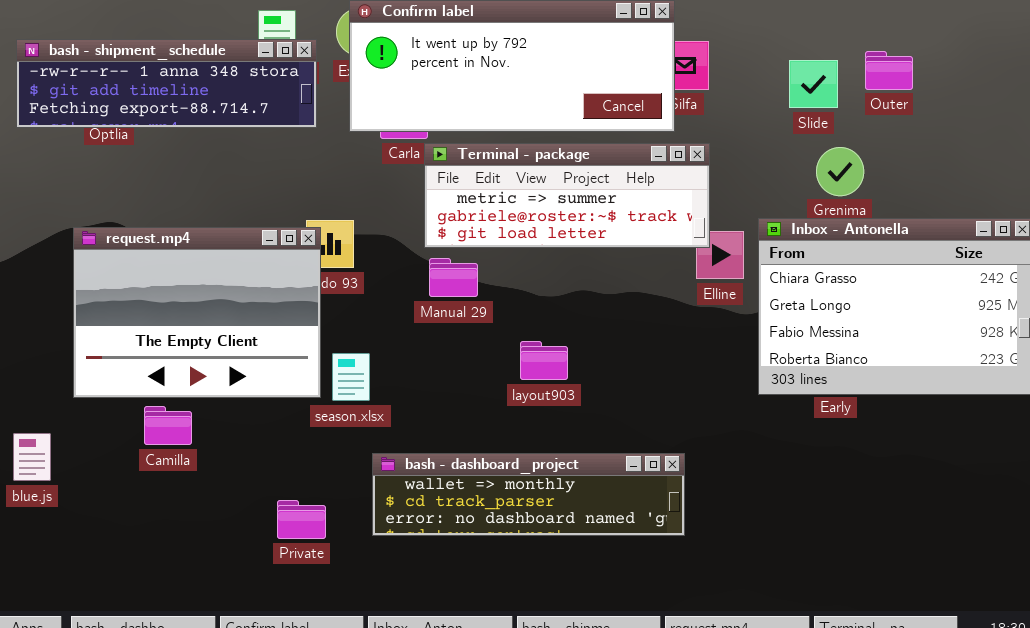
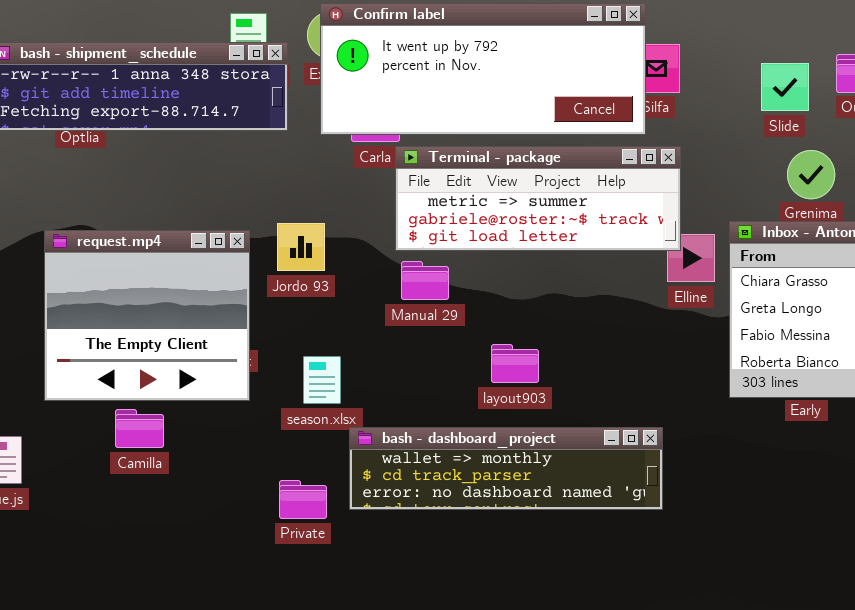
request.mp4: [73,227,321,398] -> [44,230,250,401], resized
bash - dashboard_project: [372,453,685,536] -> [349,427,663,510], moved
Private: [277,500,326,539] -> [279,480,327,519], moved

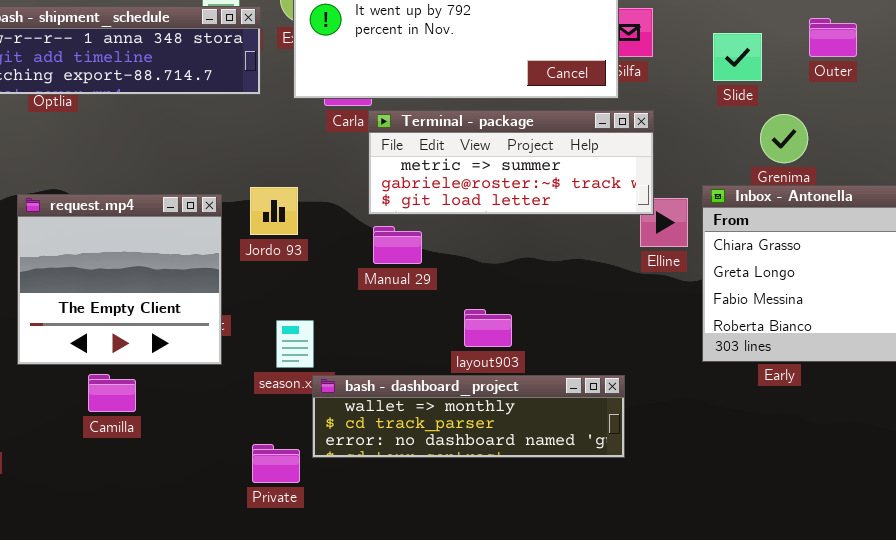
Slide: [761,63,809,111] -> [713,33,762,81], moved
bash - dashboard_project: [349,427,663,510] -> [312,375,625,458], moved

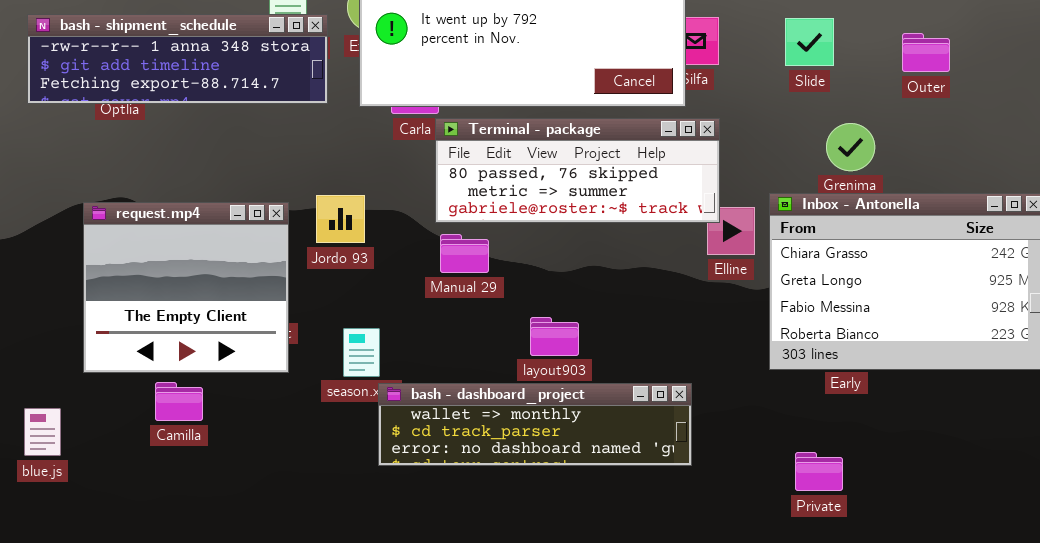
Outer: [809,18,857,57] -> [902,33,950,72], moved
Slide: [713,33,762,81] -> [785,18,834,66], moved
Terminal - package: [368,110,654,215] -> [435,118,720,223], scrolled up 1 row
Private: [252,444,300,483] -> [795,452,843,491], moved

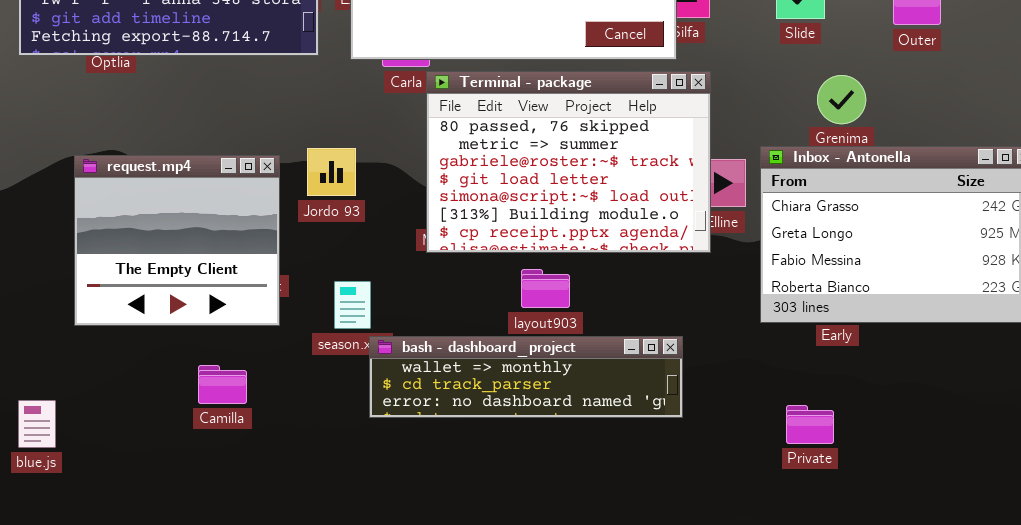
Terminal - package: [435,118,720,223] -> [426,71,711,253], resized
Camilla: [155,382,203,421] -> [198,365,247,404], moved
blue.js: [24,408,61,456] -> [18,400,56,448], moved

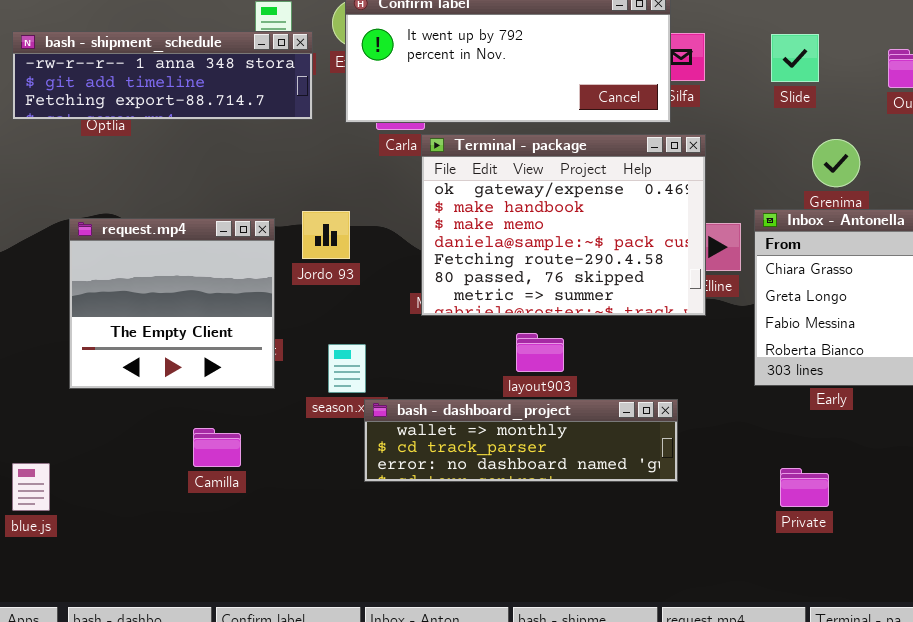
Terminal - package: [426,71,711,253] -> [421,134,706,316], scrolled up 5 rows

